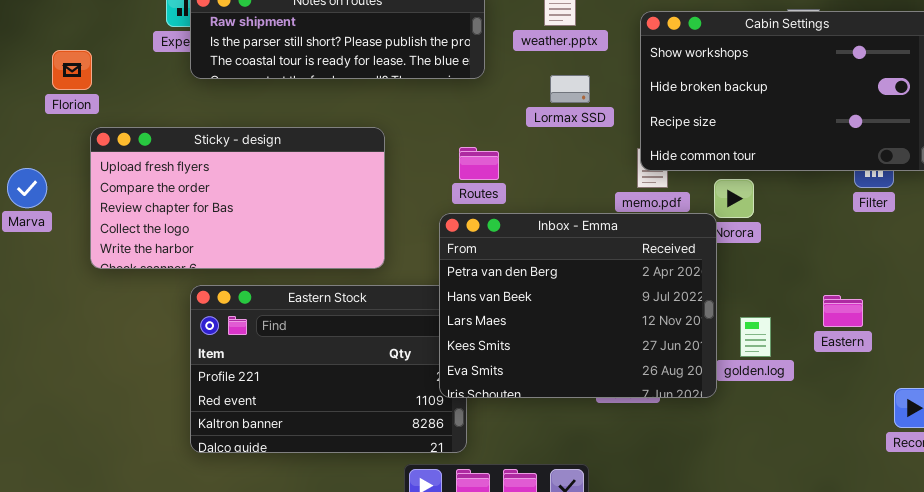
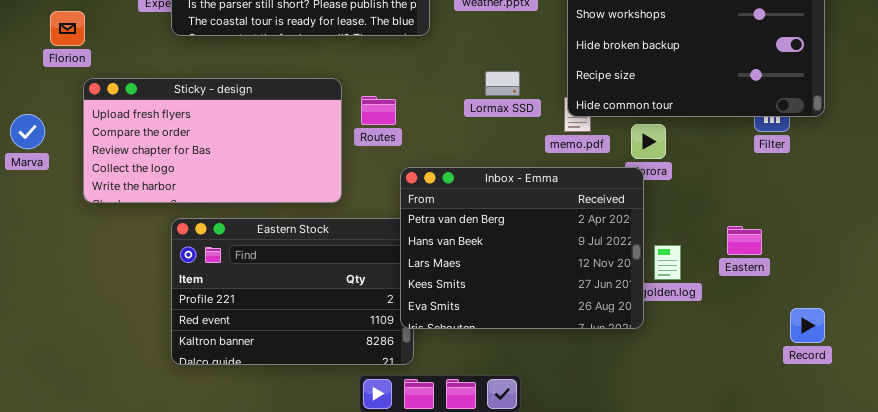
Lormax SSD: [550,75,590,103] -> [485,71,520,96], moved
Routes: [459,147,499,180] -> [361,96,396,125], moved
Inbox - Emma: [439,213,717,398] -> [400,167,644,329], moved

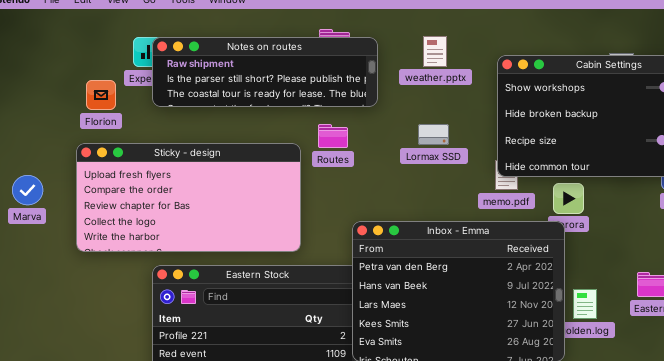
Florion: [50,11,85,46] -> [86,80,116,110], moved
Lormax SSD: [485,71,520,96] -> [418,124,449,145], moved
Routes: [361,96,396,125] -> [318,124,348,148], moved

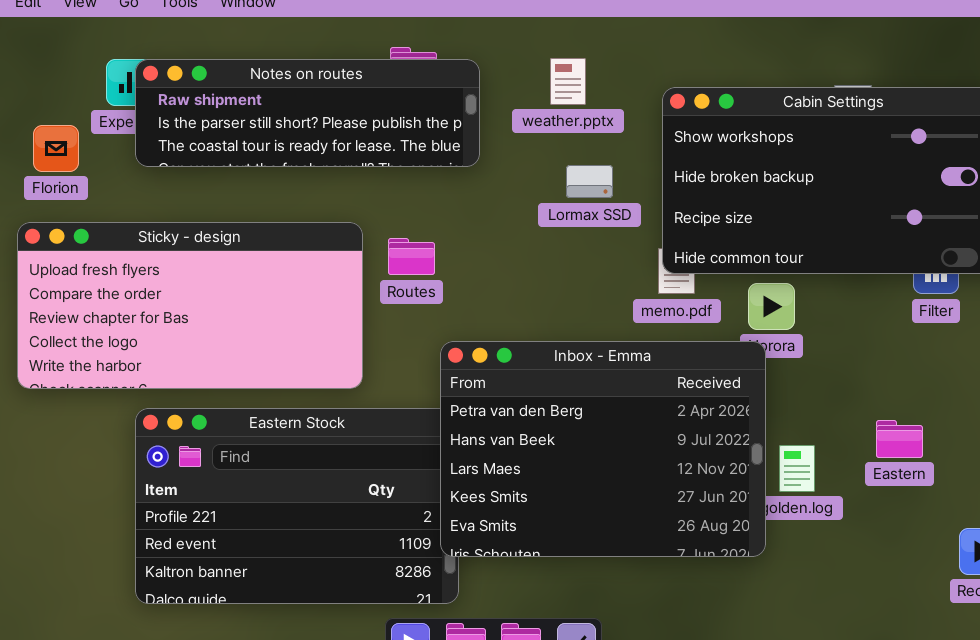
Routes: [318,124,348,148] -> [388,238,435,275], moved
Lormax SSD: [418,124,449,145] -> [566,165,613,198], moved

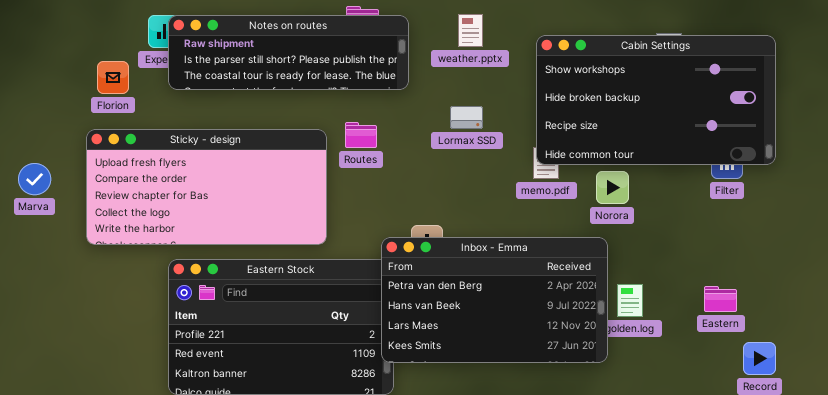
Lormax SSD: [566,165,613,198] -> [450,106,483,129], moved
Routes: [388,238,435,275] -> [345,122,377,148], moved
Inbox - Emma: [440,341,766,557] -> [381,237,608,363], resized
Eastern: [876,420,923,458] -> [704,286,737,312], moved

